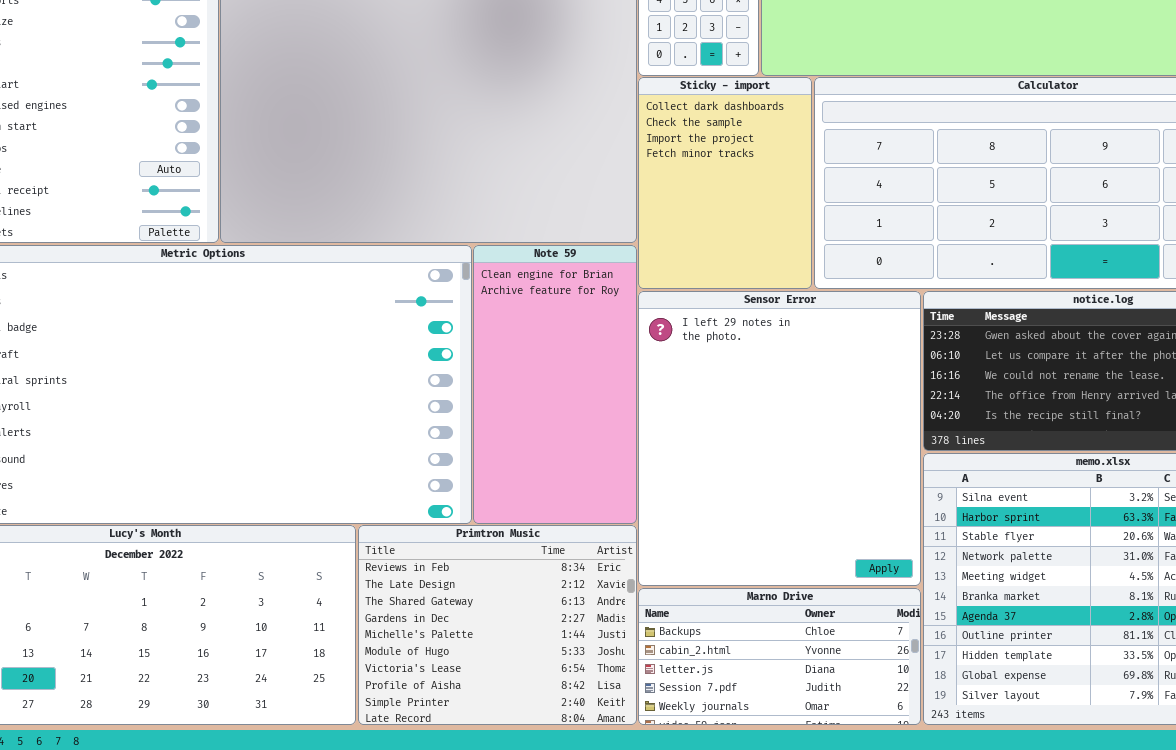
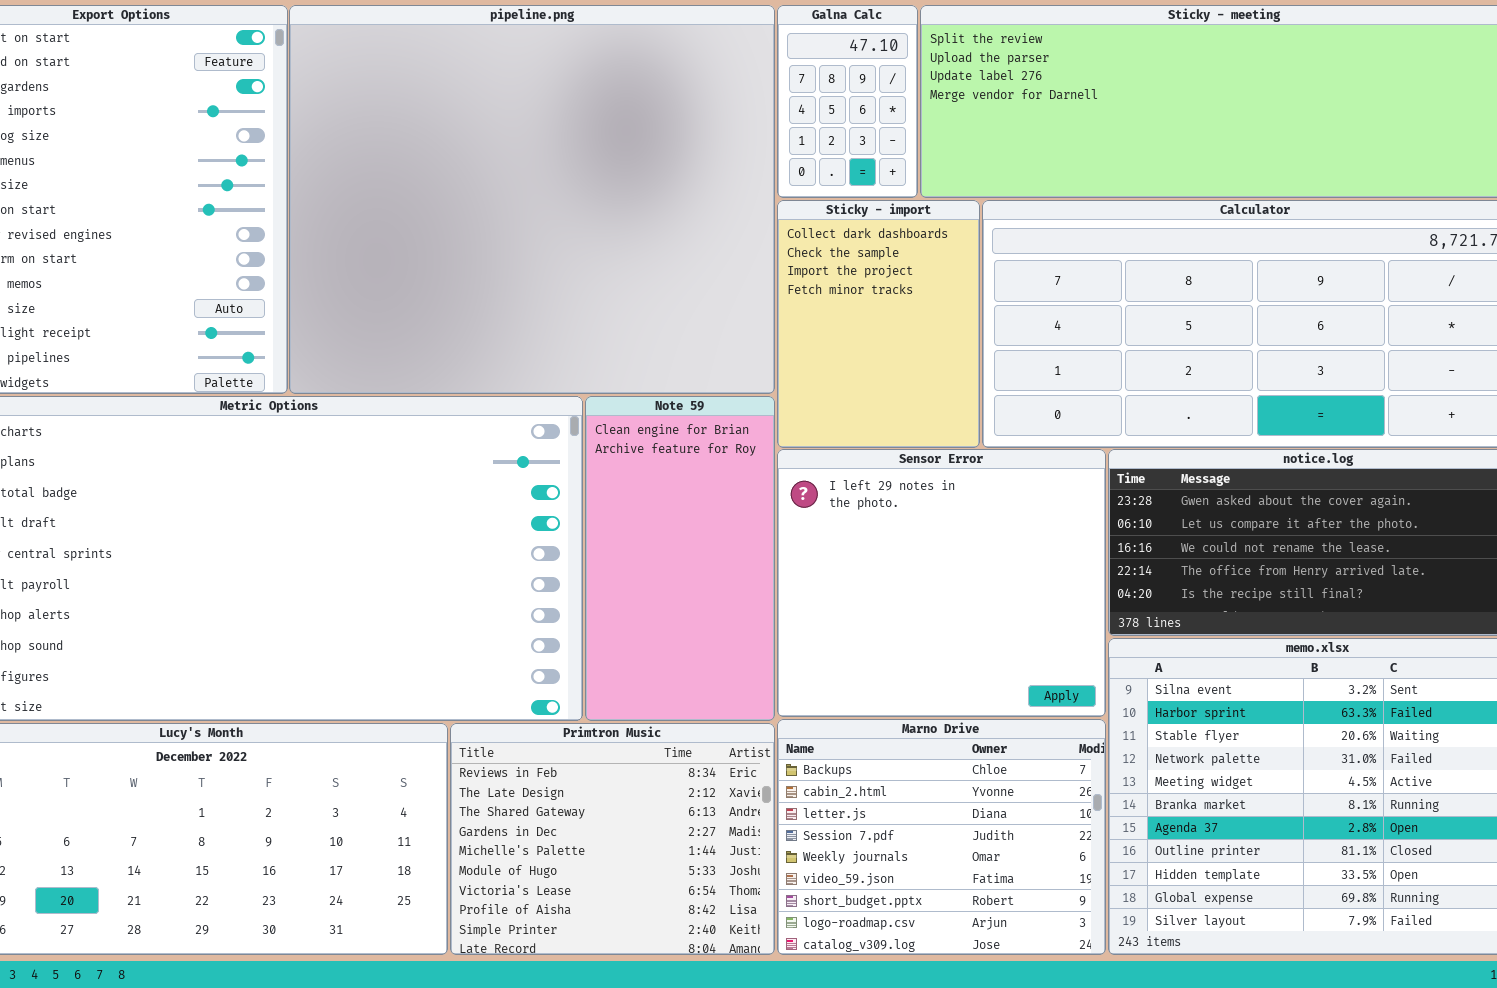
Sensor Error: [638,291,921,586] -> [777,449,1106,717], resized
Marno Drive: [638,588,921,725] -> [777,719,1106,955], resized

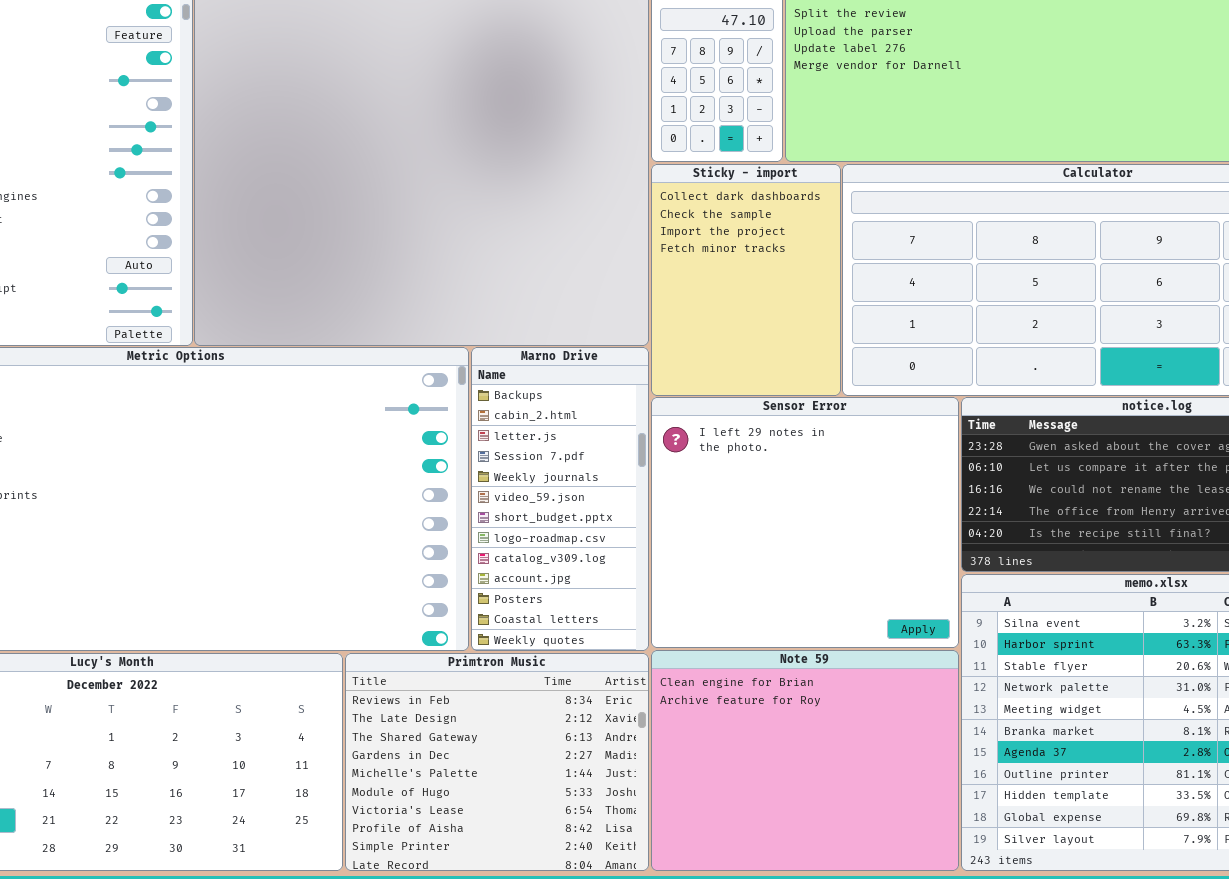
Note 59: [585,396,775,721] -> [651,650,959,871], moved, resized
Marno Drive: [777,719,1106,955] -> [471,347,649,651], moved, resized

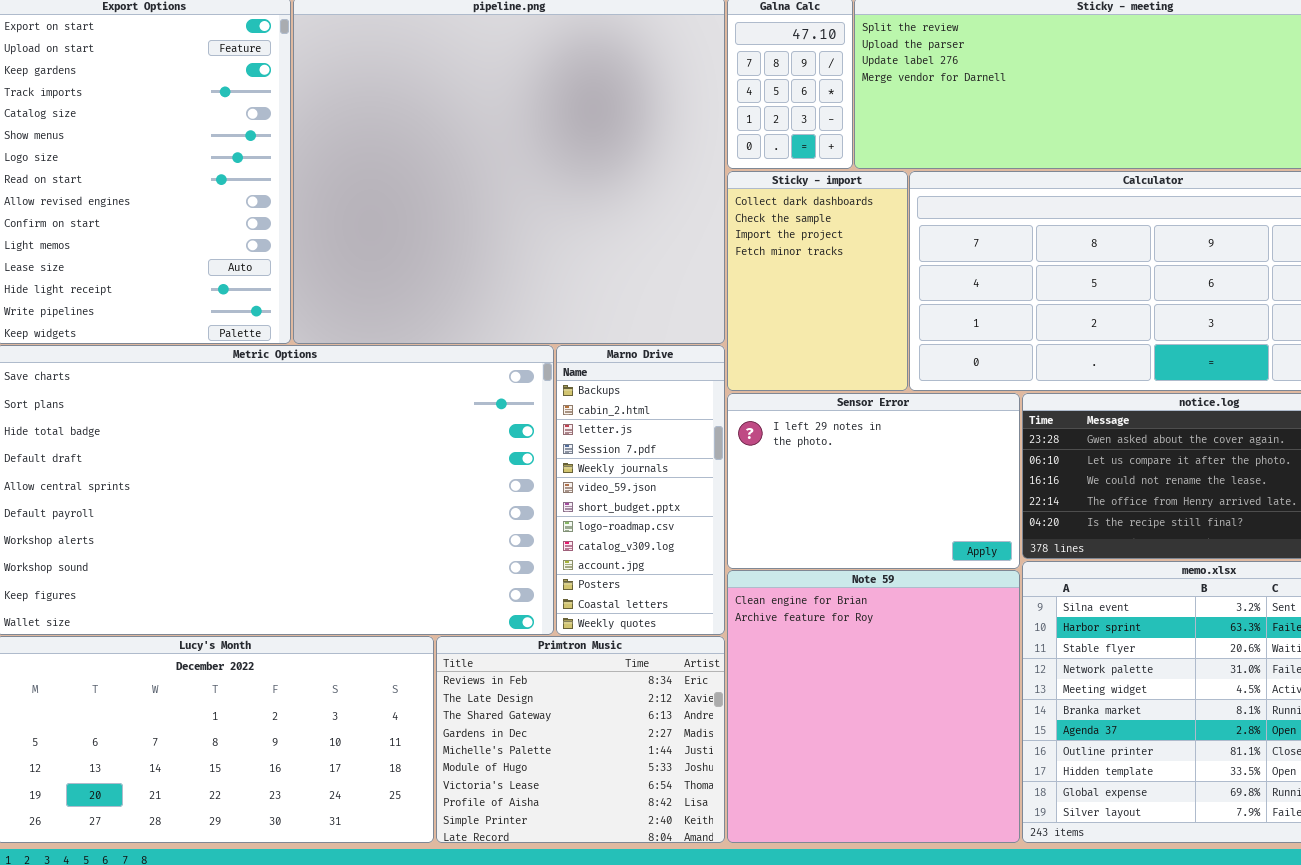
Sensor Error: [651,397,959,648] -> [727,393,1020,569], resized
Note 59: [651,650,959,871] -> [727,570,1020,843], resized

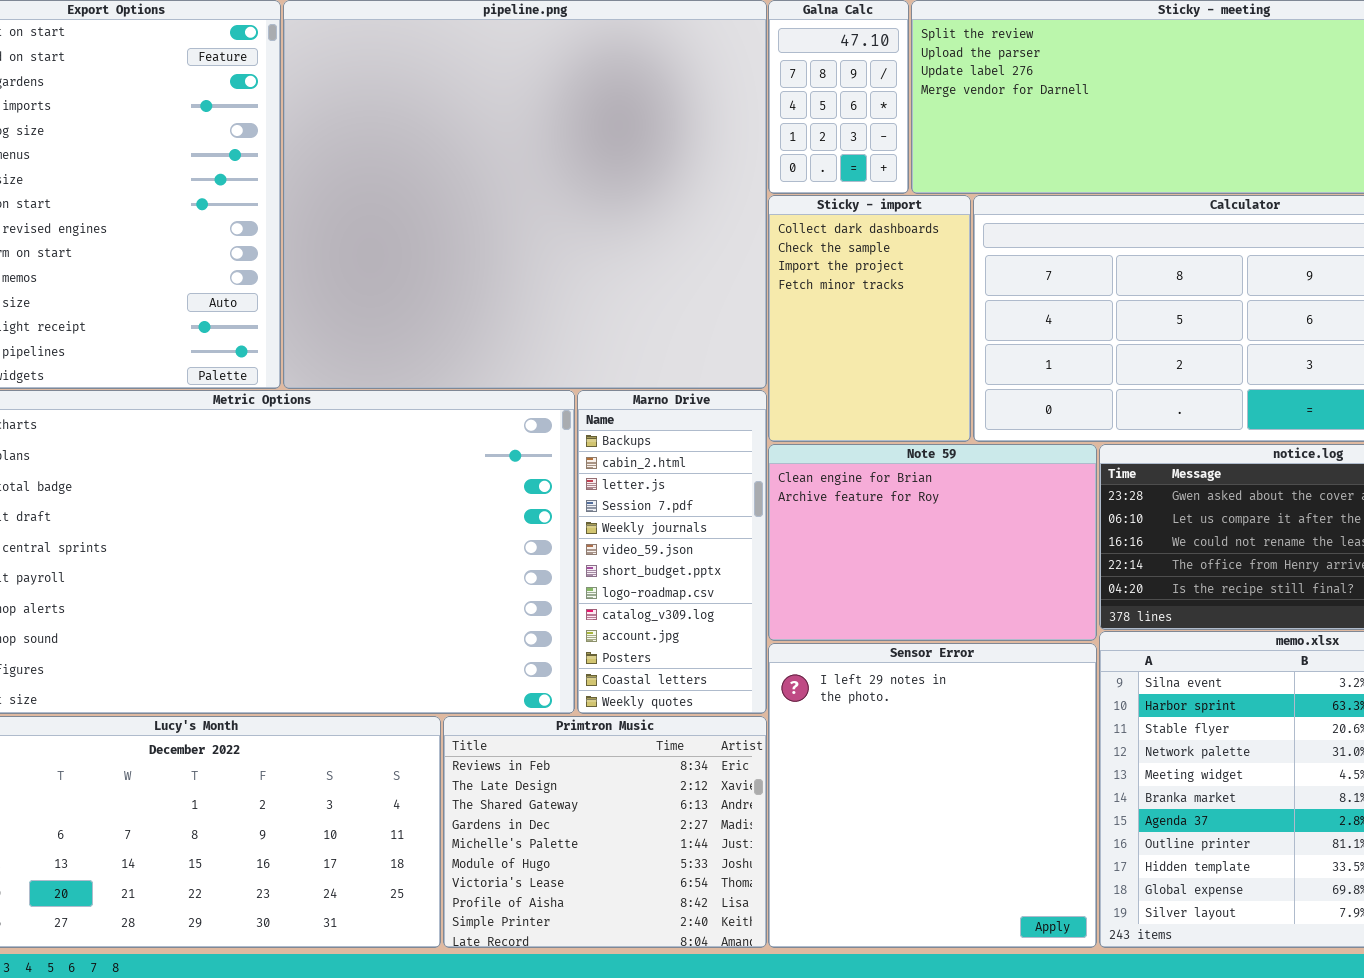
Sensor Error: [727,393,1020,569] -> [768,643,1097,948], moved, resized
Note 59: [727,570,1020,843] -> [768,444,1097,641], moved, resized

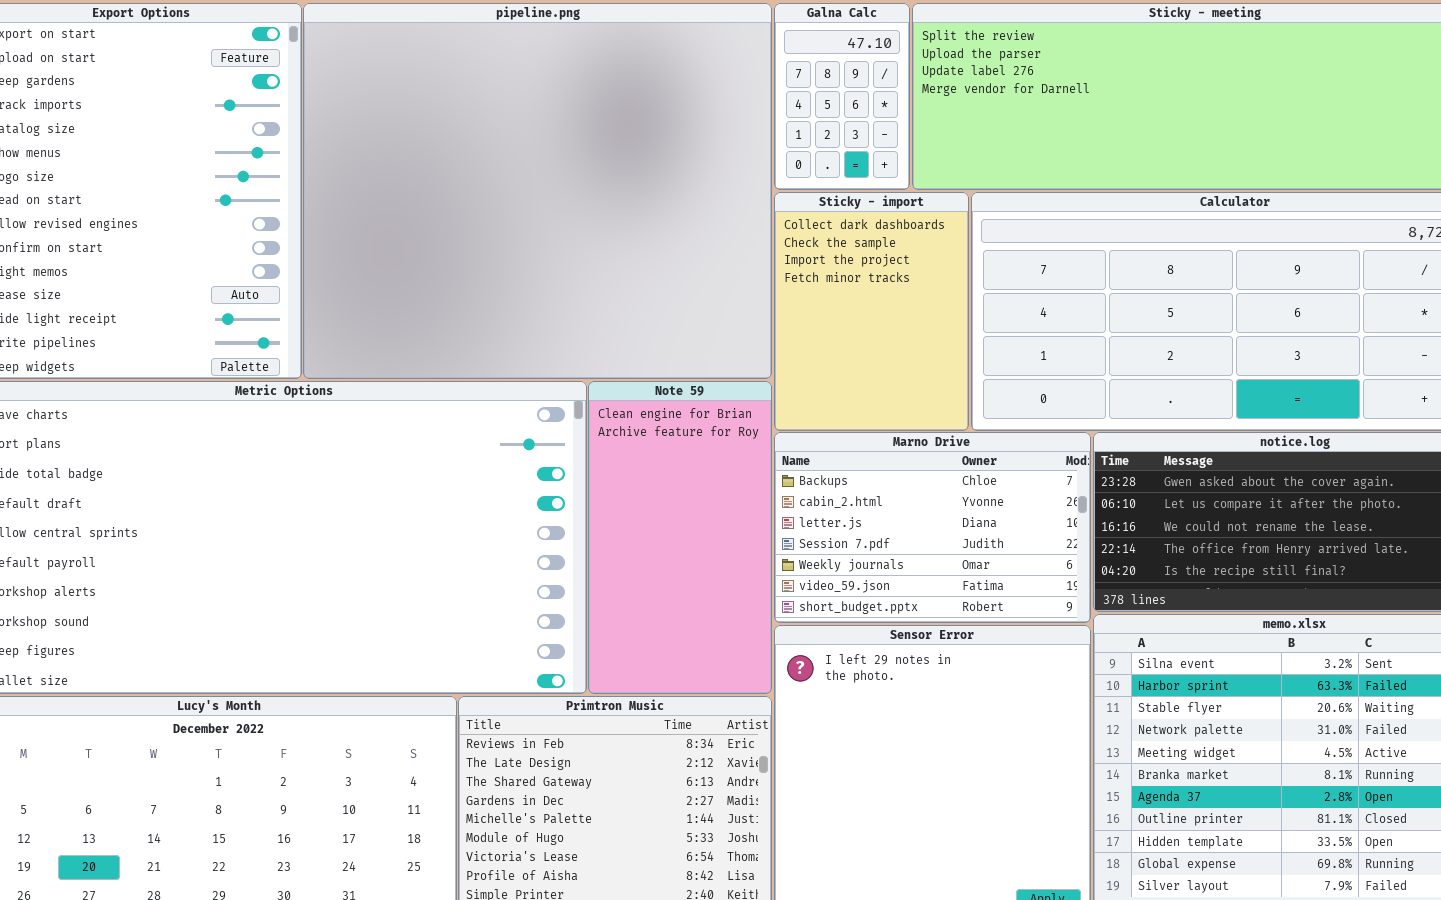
Marno Drive: [577,390,767,714] -> [774,432,1091,623], moved, resized
Note 59: [768,444,1097,641] -> [588,381,772,694], moved, resized

